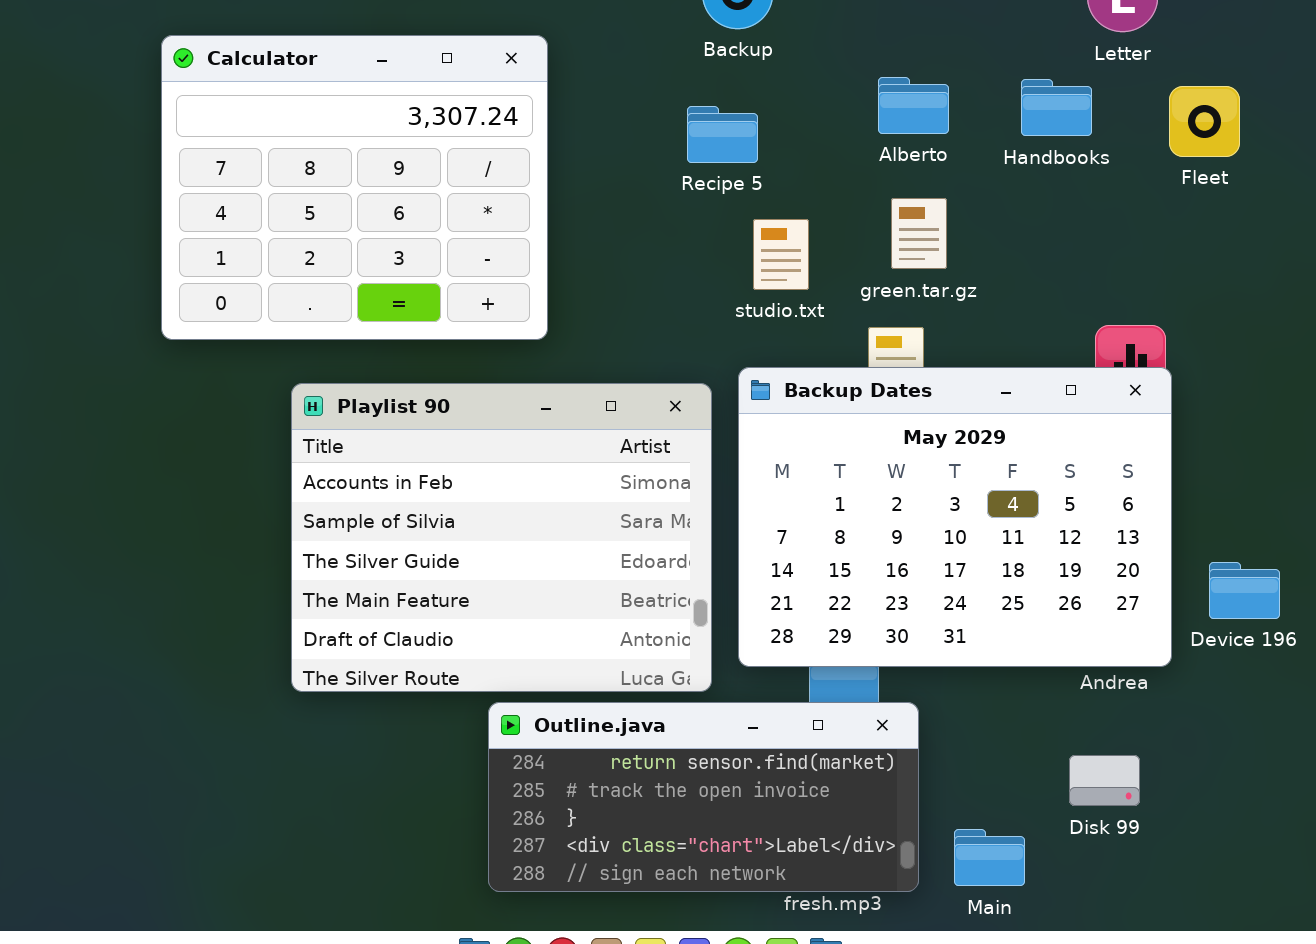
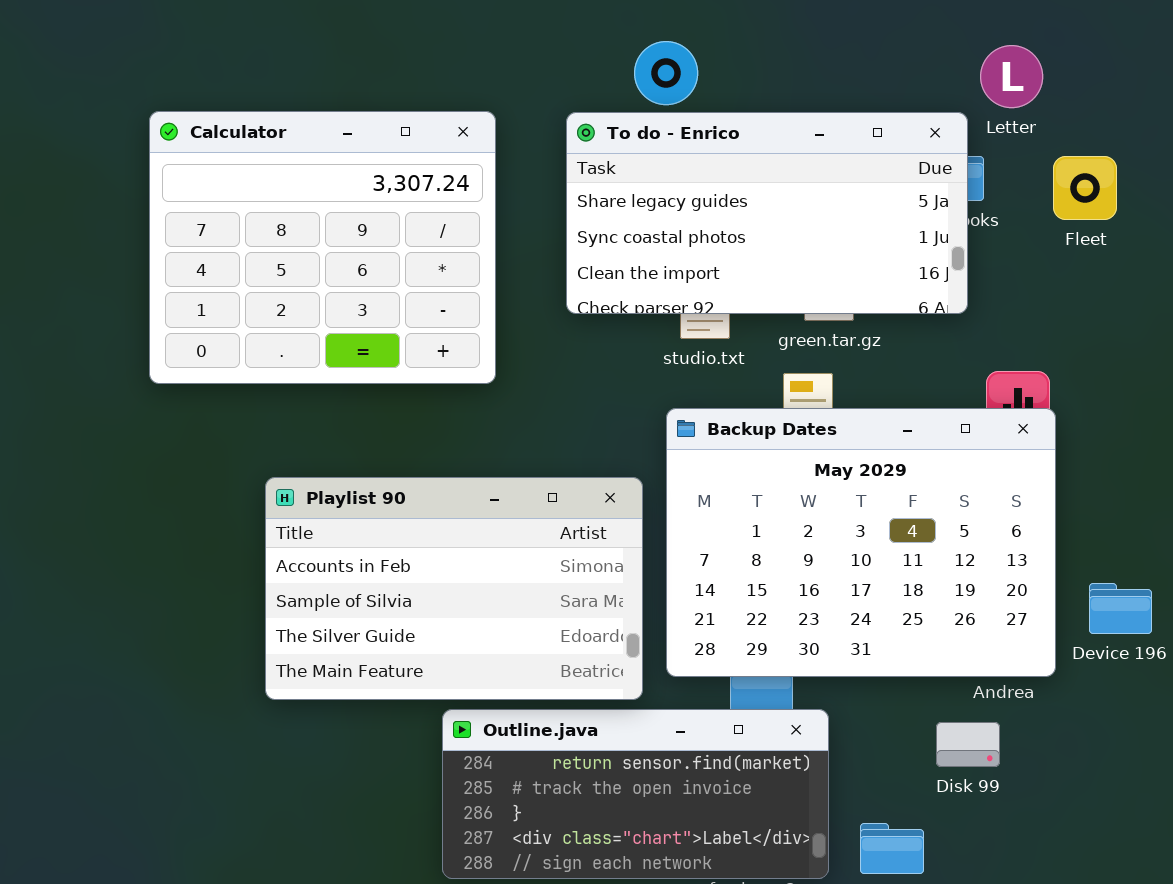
To do - Enrico: none -> [566,112,968,314], opened
Playlist 90: [291,383,712,692] -> [265,477,643,700], resized
Disk 99: [1069,755,1140,806] -> [936,722,1000,767], moved

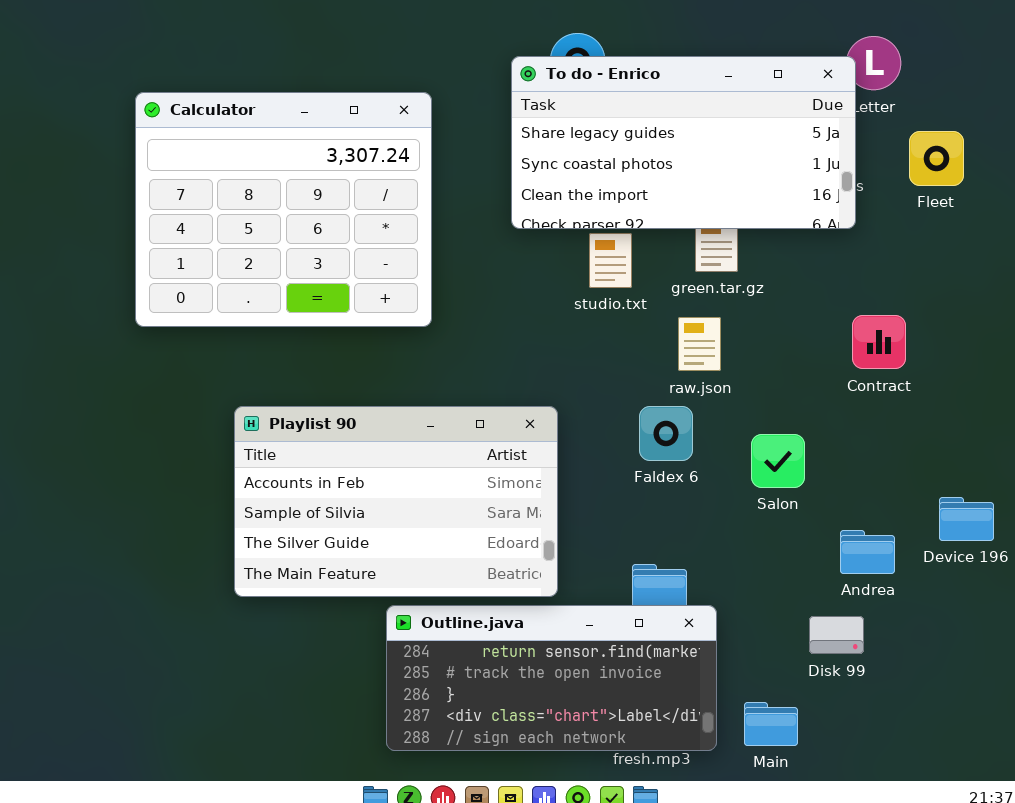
To do - Enrico: [566,112,968,314] -> [511,56,856,229], moved
Backup Dates: [666,408,1056,677] -> none, closed

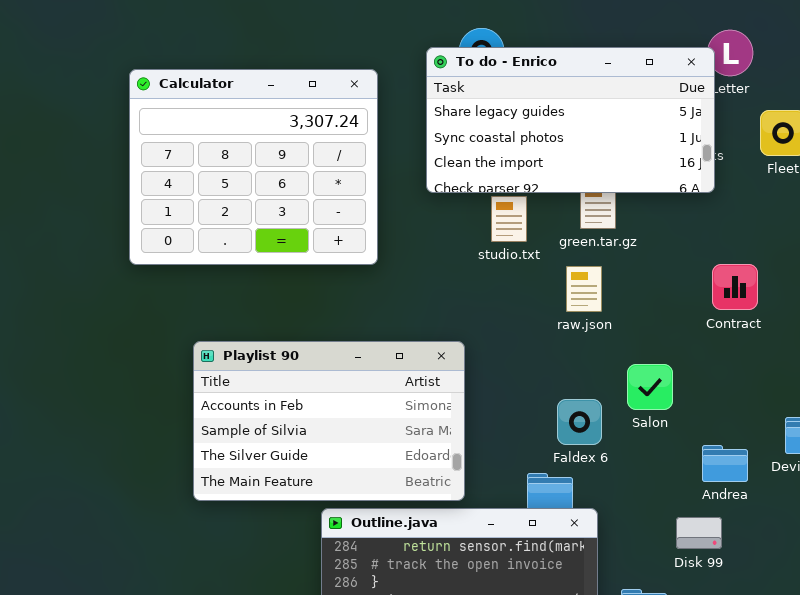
Calculator: [135,92,432,327] -> [129,69,378,265], moved
Faldex 6: [639,406,693,461] -> [557,399,602,445], moved

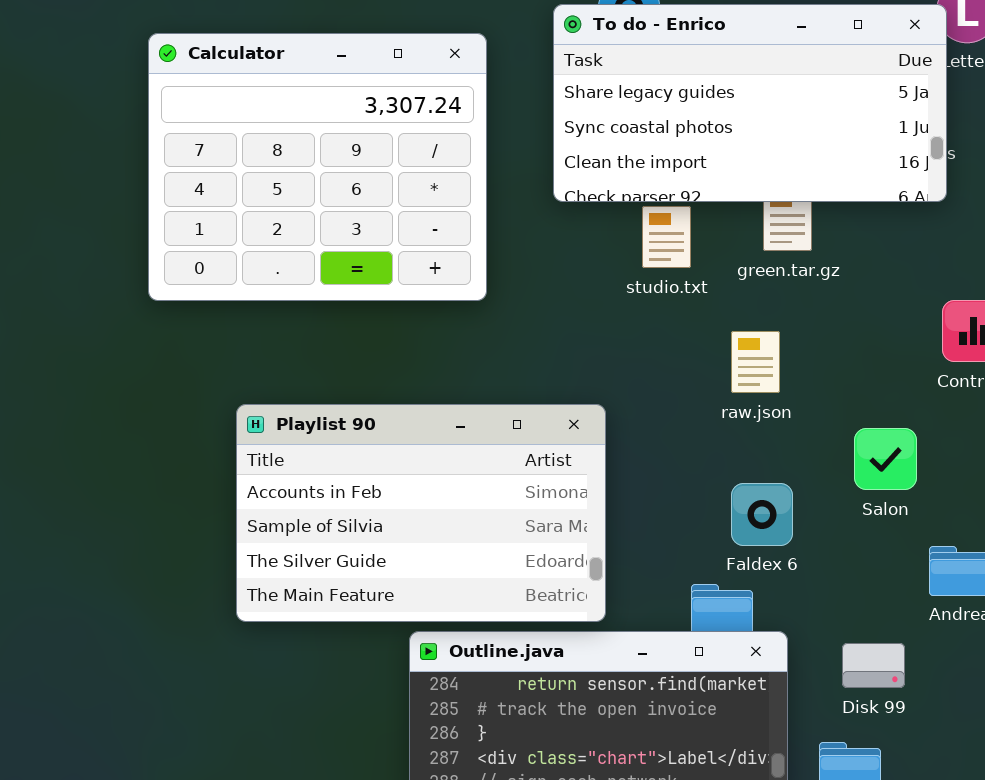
raw.json: [566,266,602,312] -> [731,331,780,393], moved
Salon: [627,364,673,410] -> [854,428,917,490], moved
Disk 99: [676,517,722,549] -> [842,643,905,688], moved

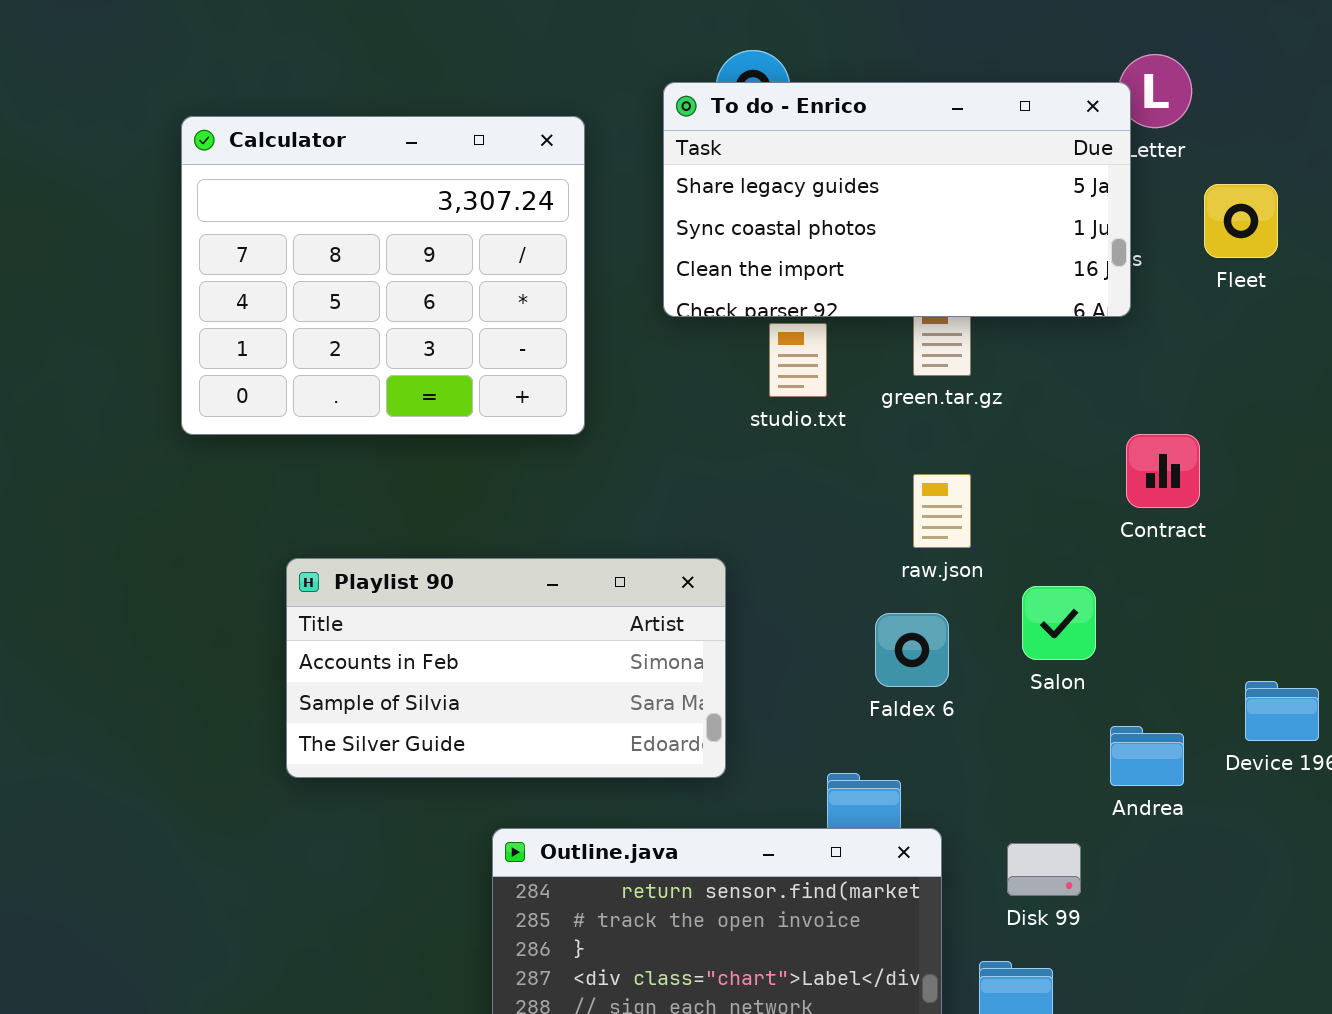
raw.json: [731,331,780,393] -> [913,474,971,548], moved
Playlist 90: [236,404,606,622] -> [286,558,726,778], resized
Faldex 6: [731,483,793,546] -> [875,613,949,687], moved

